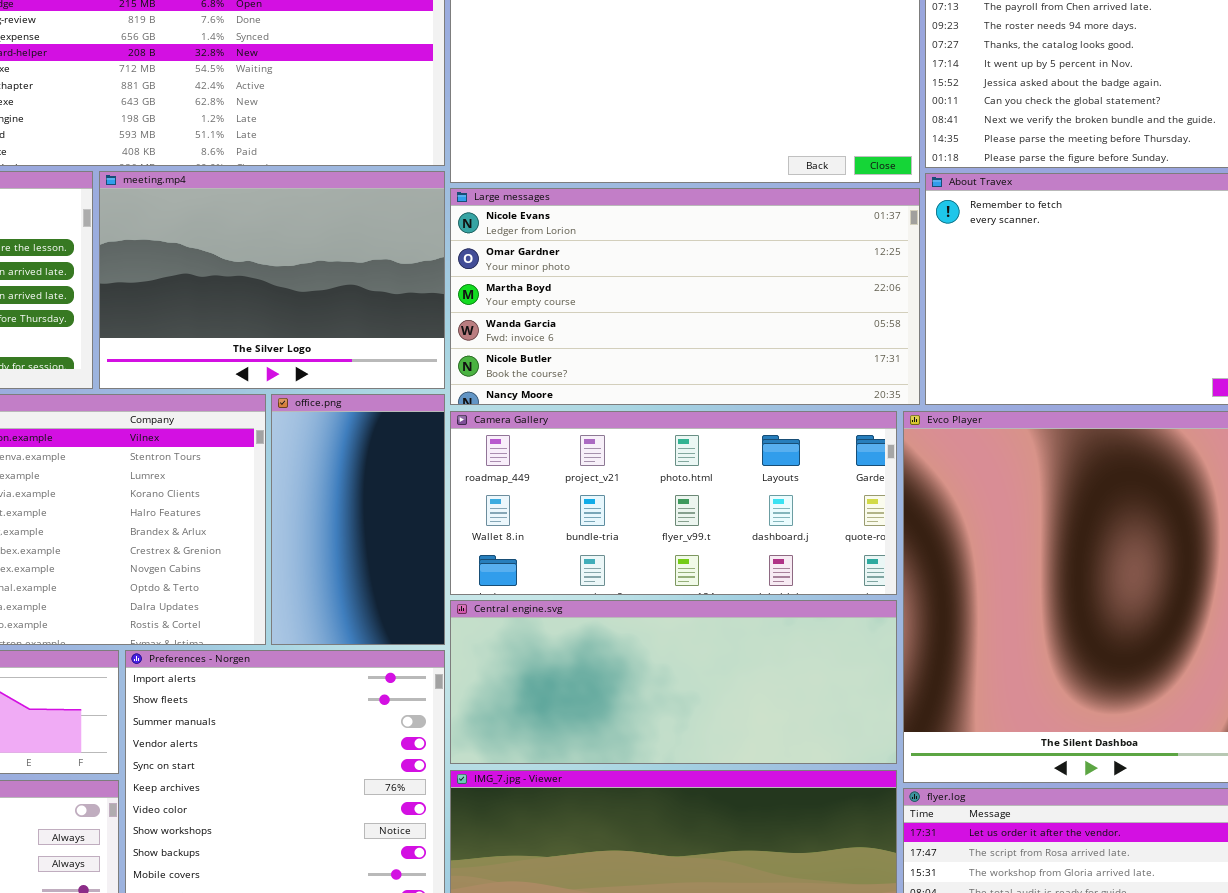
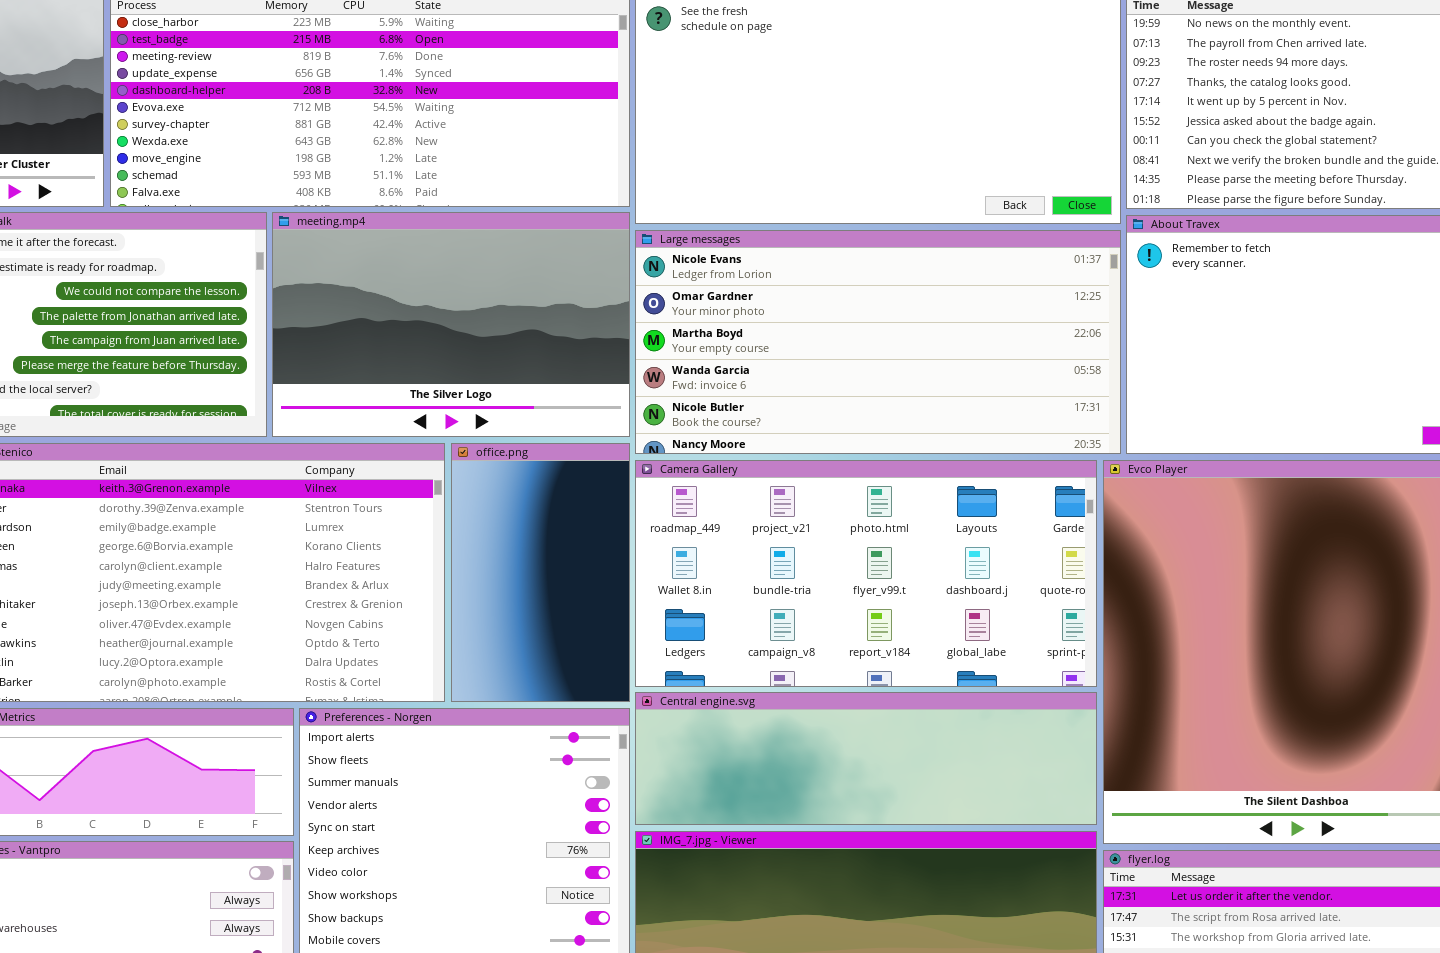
Camera Gallery: [450,411,897,595] -> [635,460,1097,687], resized
Central engine.svg: [450,600,897,764] -> [635,692,1097,825], resized

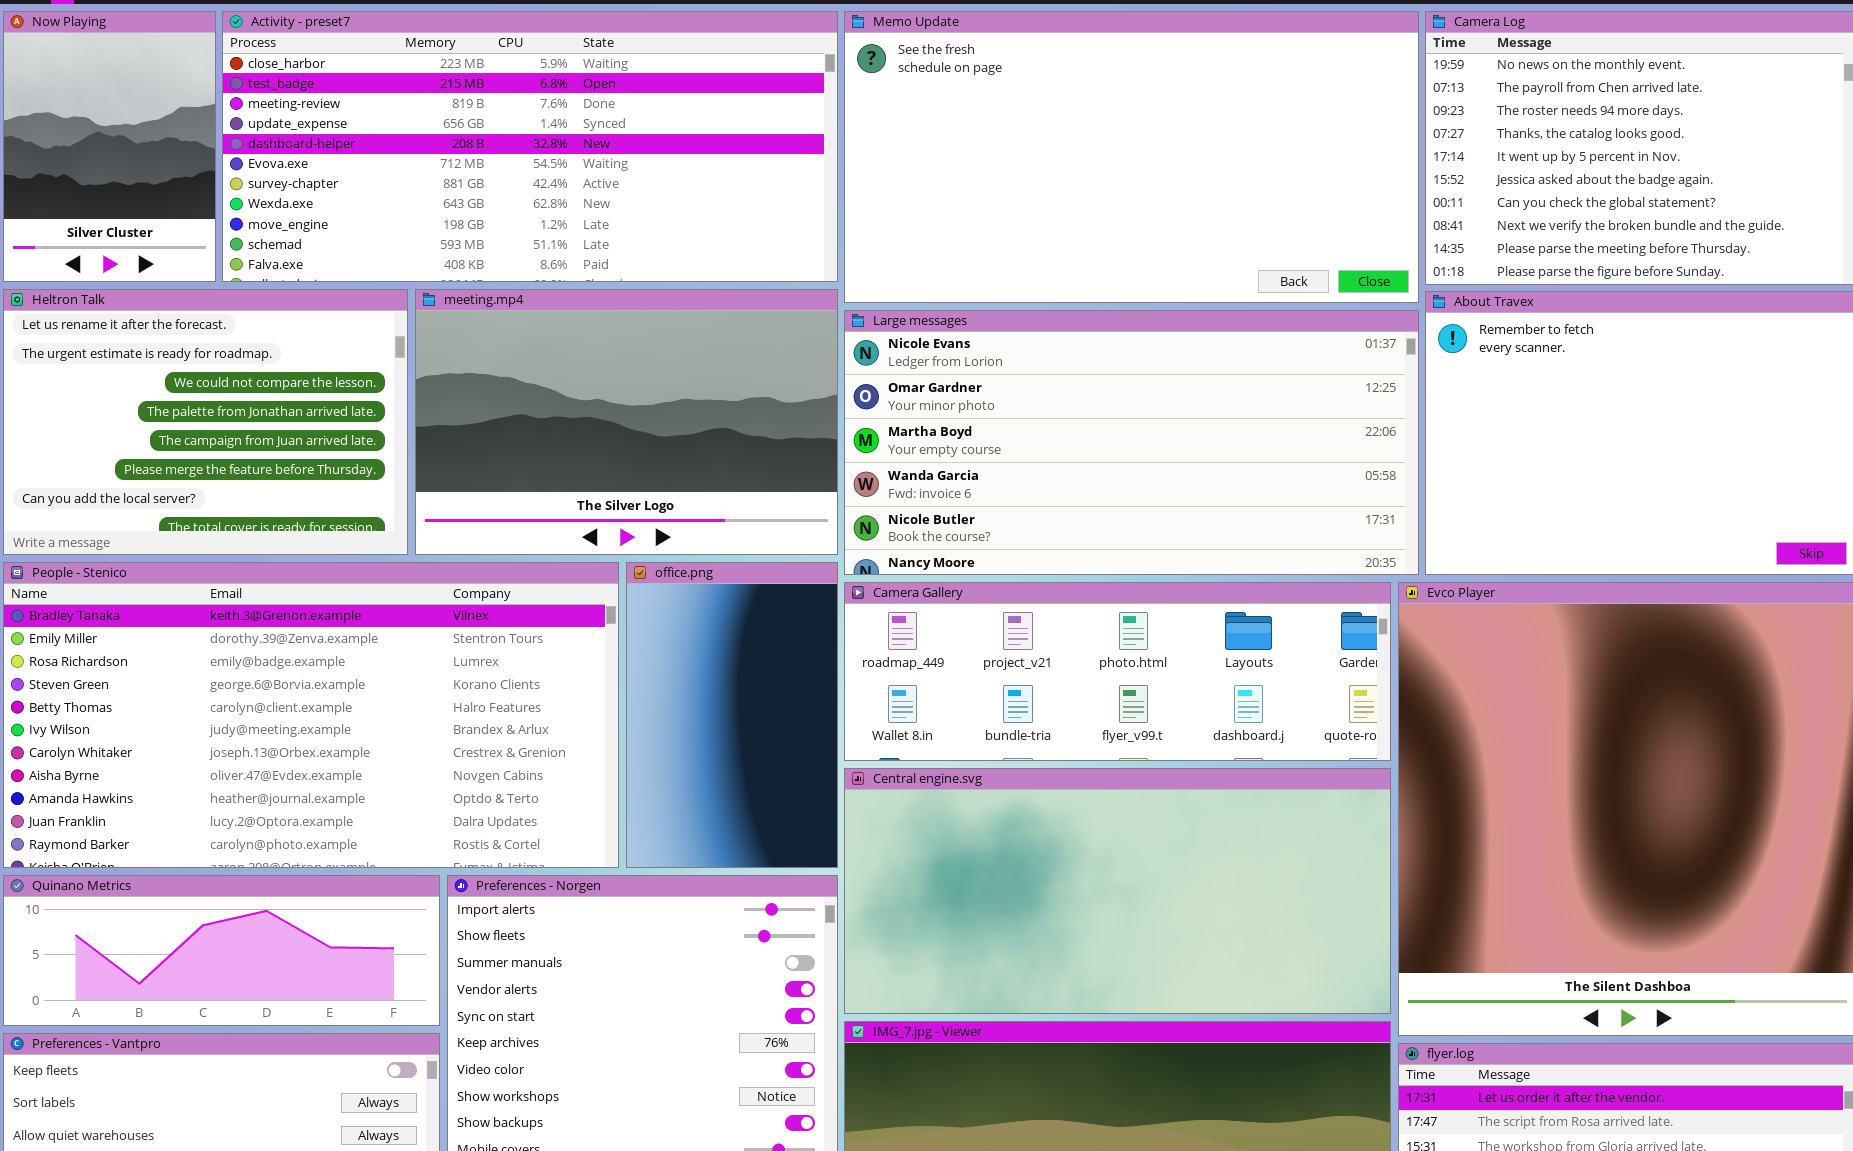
Camera Gallery: [635,460,1097,687] -> [844,582,1391,761], resized
Central engine.svg: [635,692,1097,825] -> [844,768,1391,1014], resized

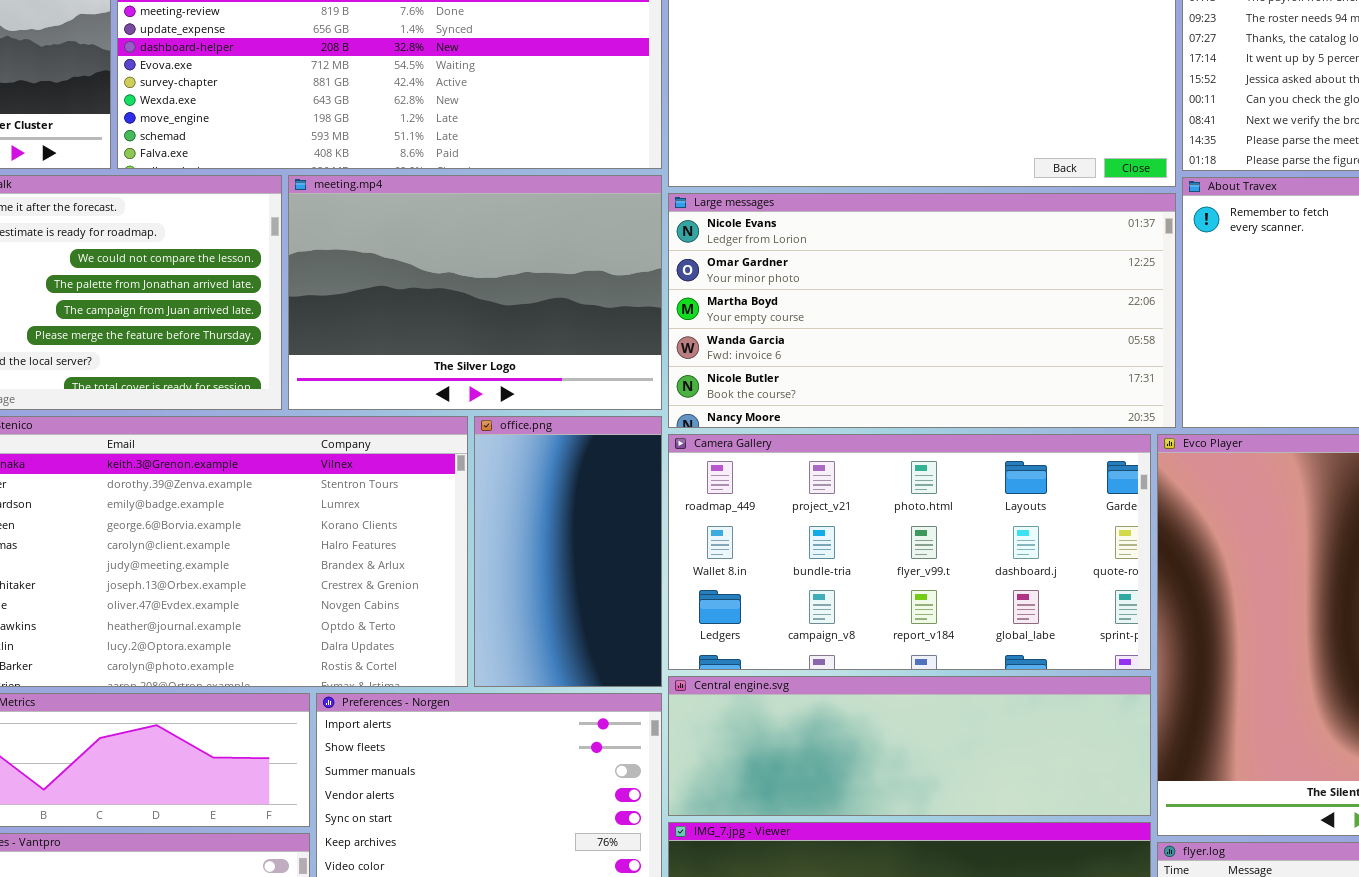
Camera Gallery: [844,582,1391,761] -> [668,434,1151,670], resized
Central engine.svg: [844,768,1391,1014] -> [668,676,1151,816], resized

